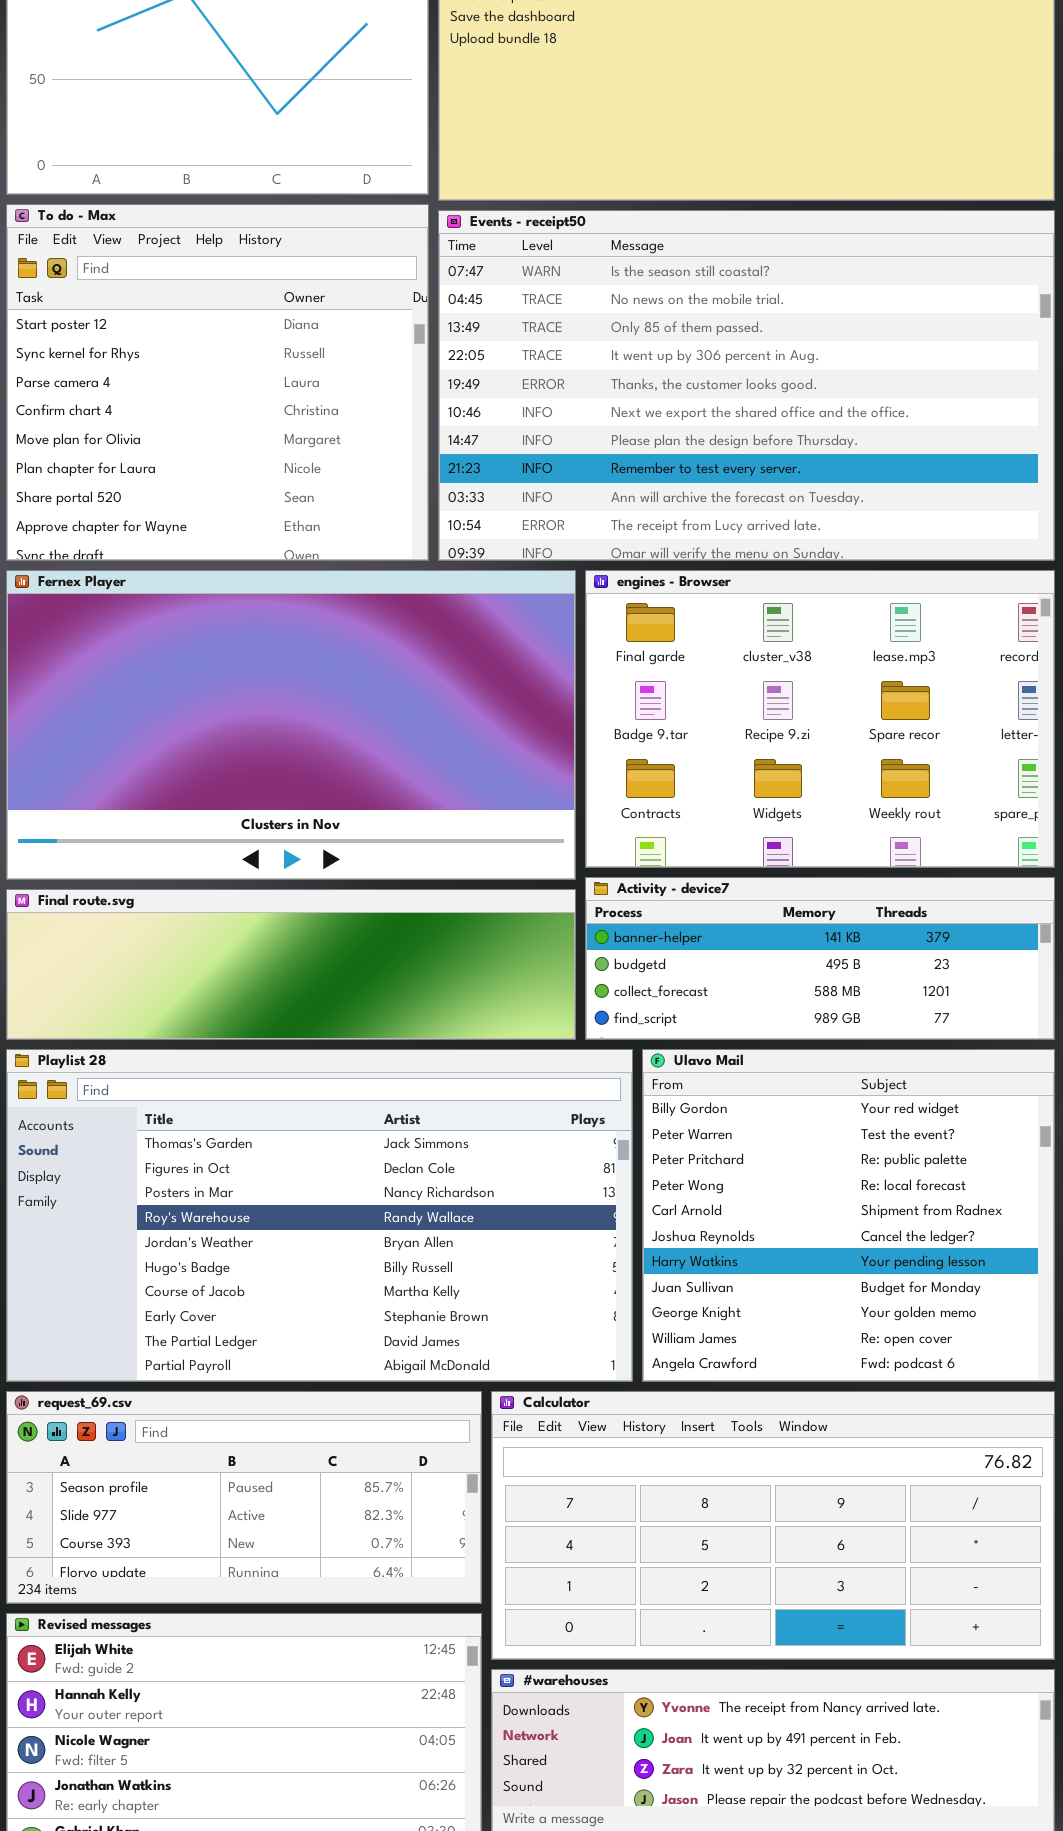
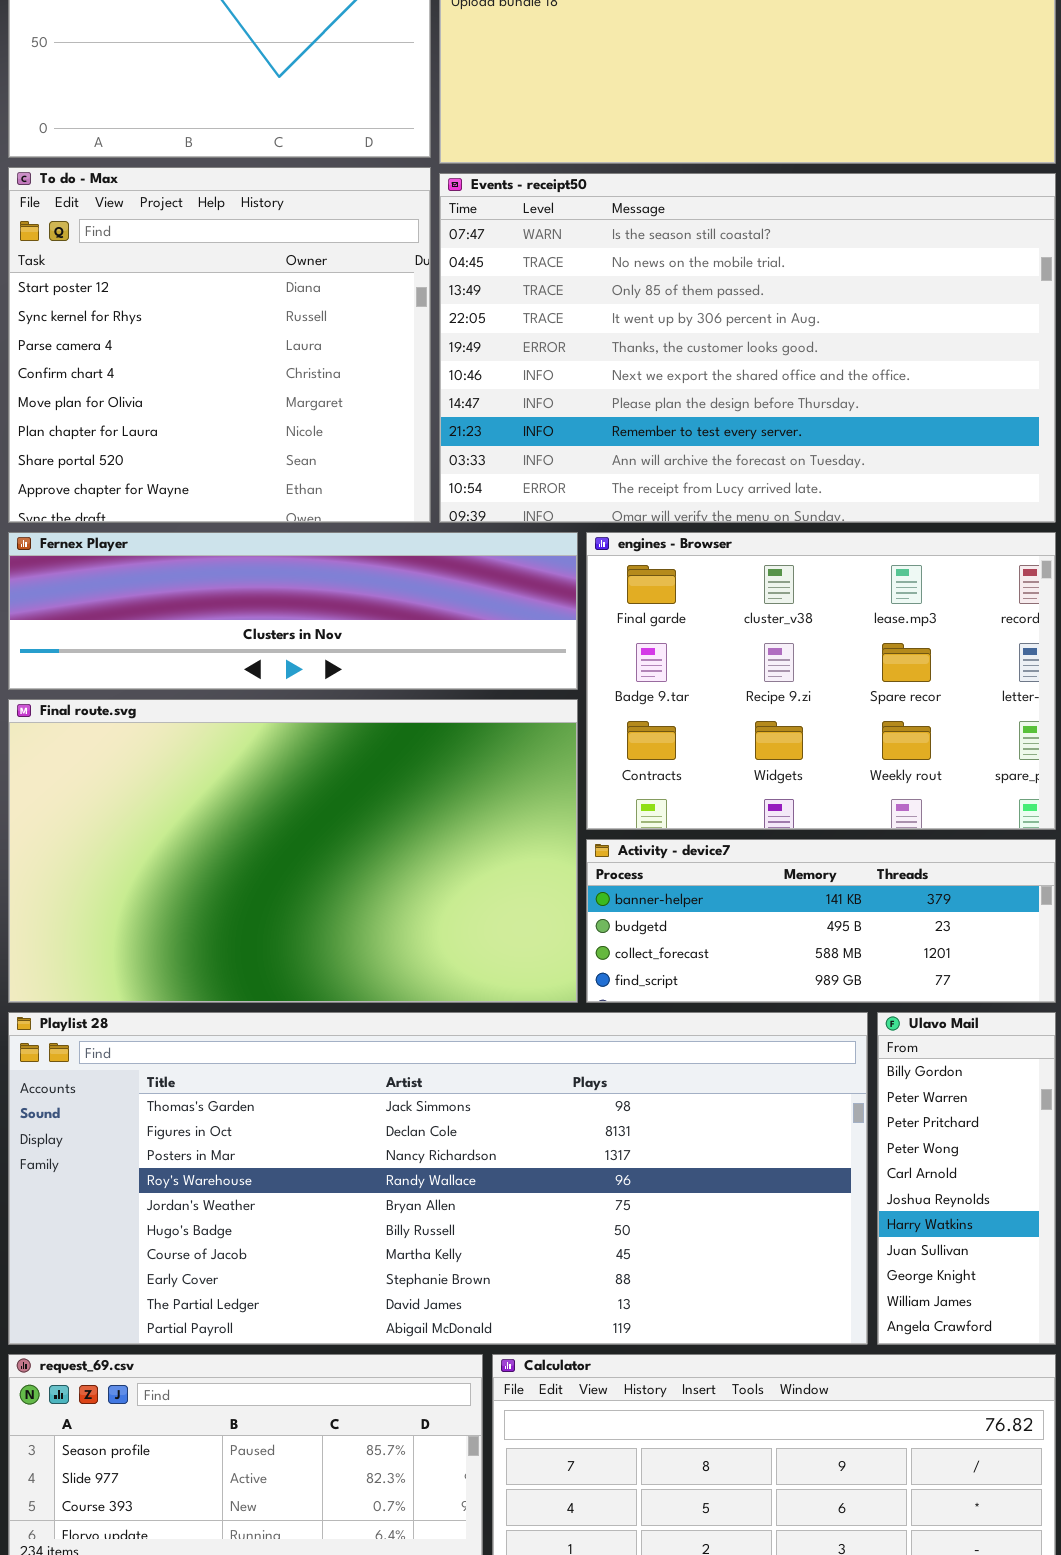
Fernex Player: [6,570,576,880] -> [8,532,578,690], resized
Final route.svg: [6,889,576,1040] -> [8,699,578,1003], resized
Playlist 28: [6,1049,633,1382] -> [8,1012,868,1345], resized
Ulavo Mail: [642,1049,1055,1382] -> [877,1012,1056,1345], resized

